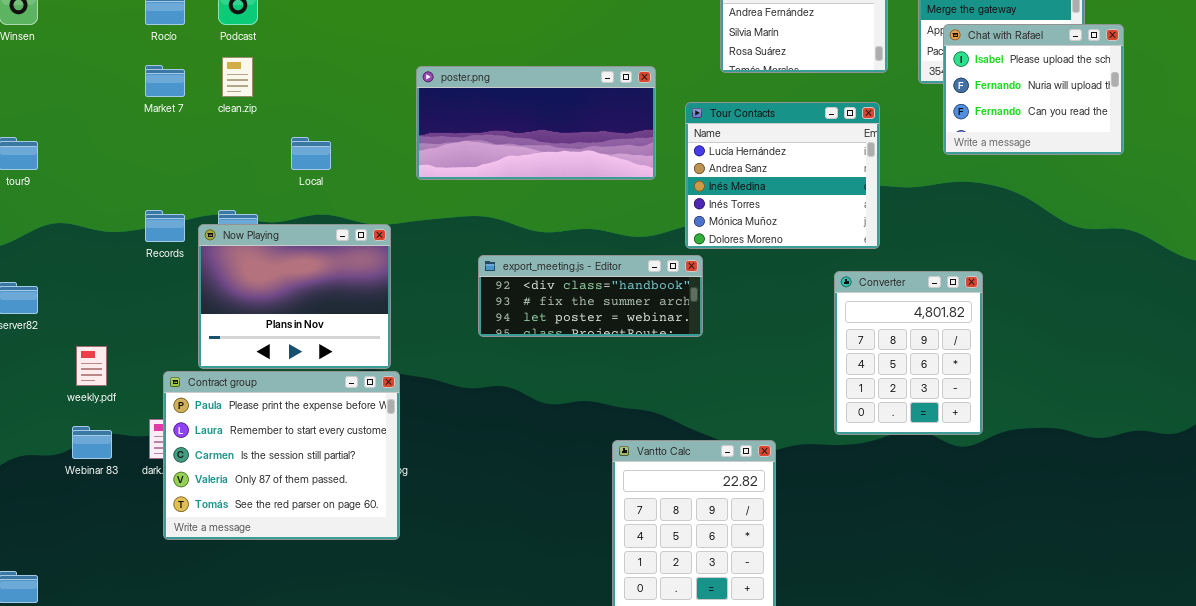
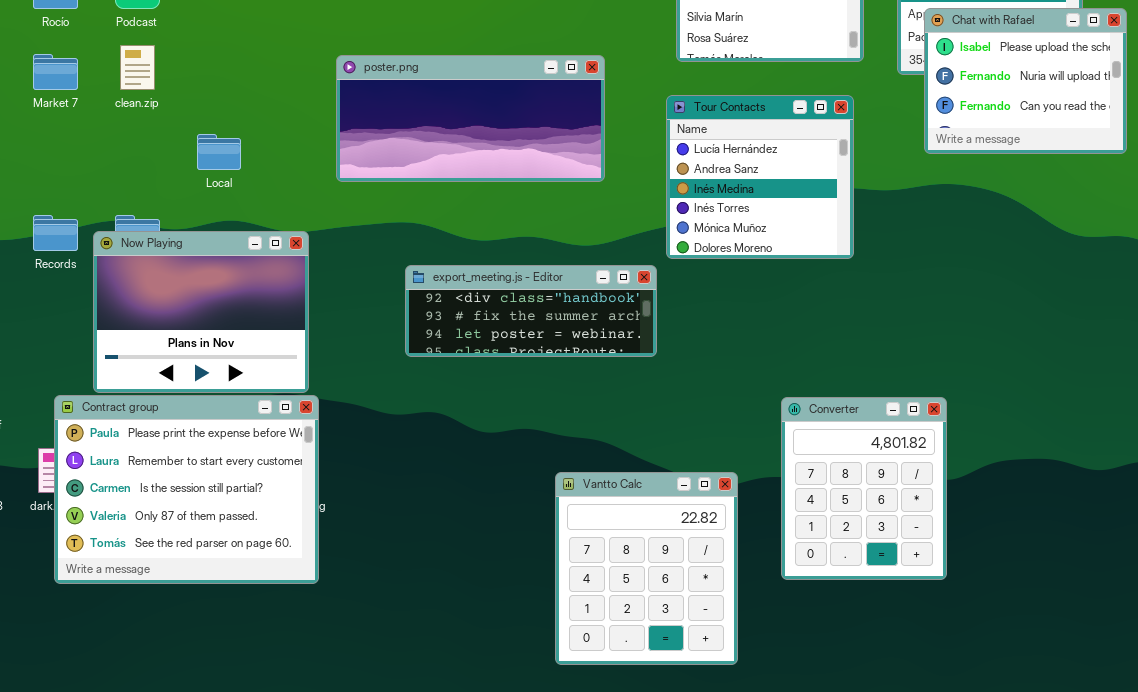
Tour Contacts: [685,102,880,249] -> [666,95,854,259], resized
Converter: [834,271,983,435] -> [781,397,947,580], moved

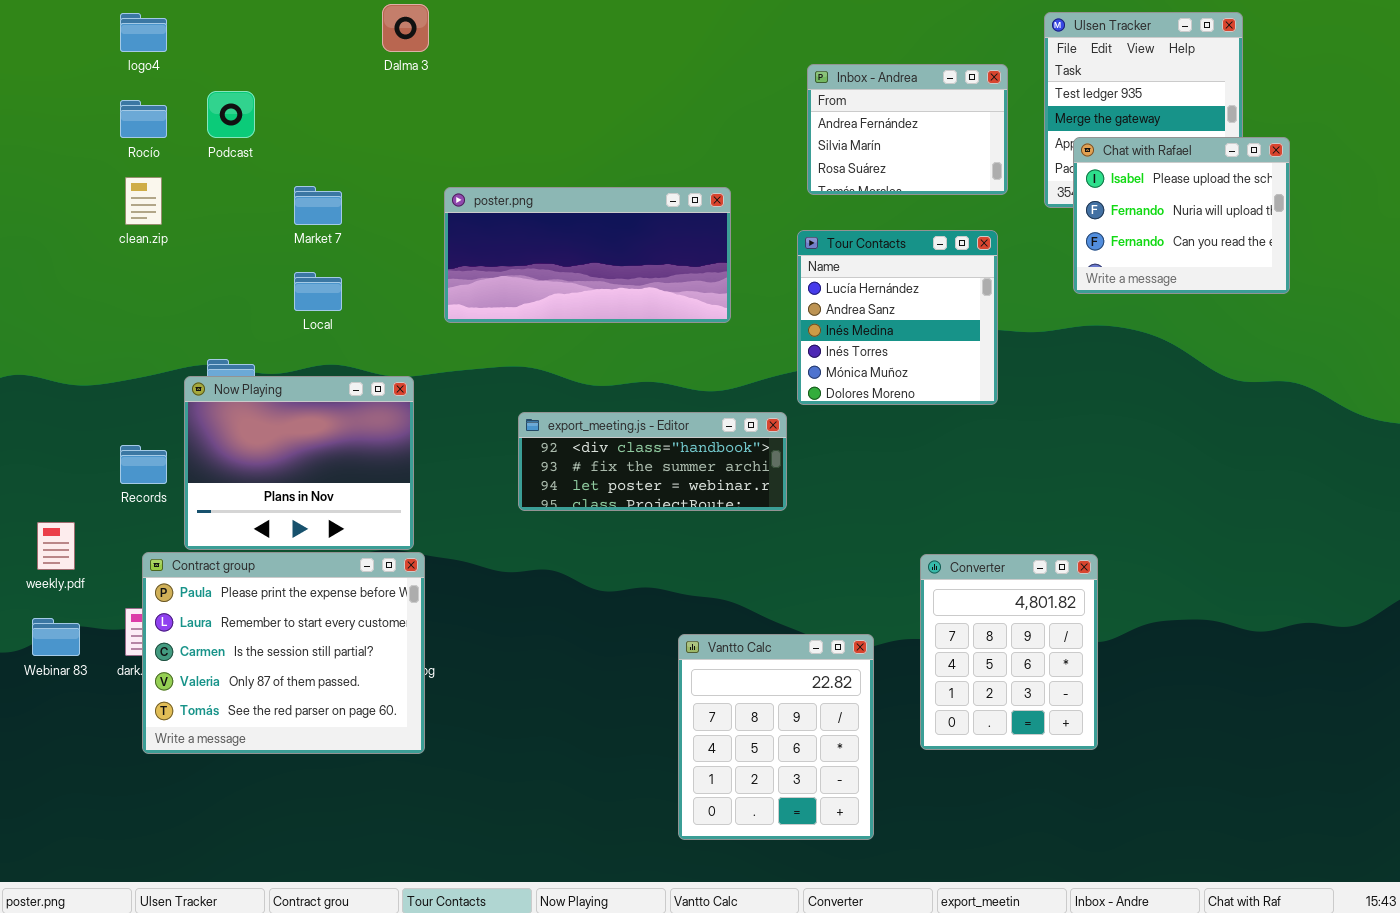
clean.zip: [120,45,155,90] -> [125,177,162,225], moved
Market 7: [33,54,78,90] -> [294,186,342,225], moved
Records: [33,215,78,251] -> [120,445,167,484], moved

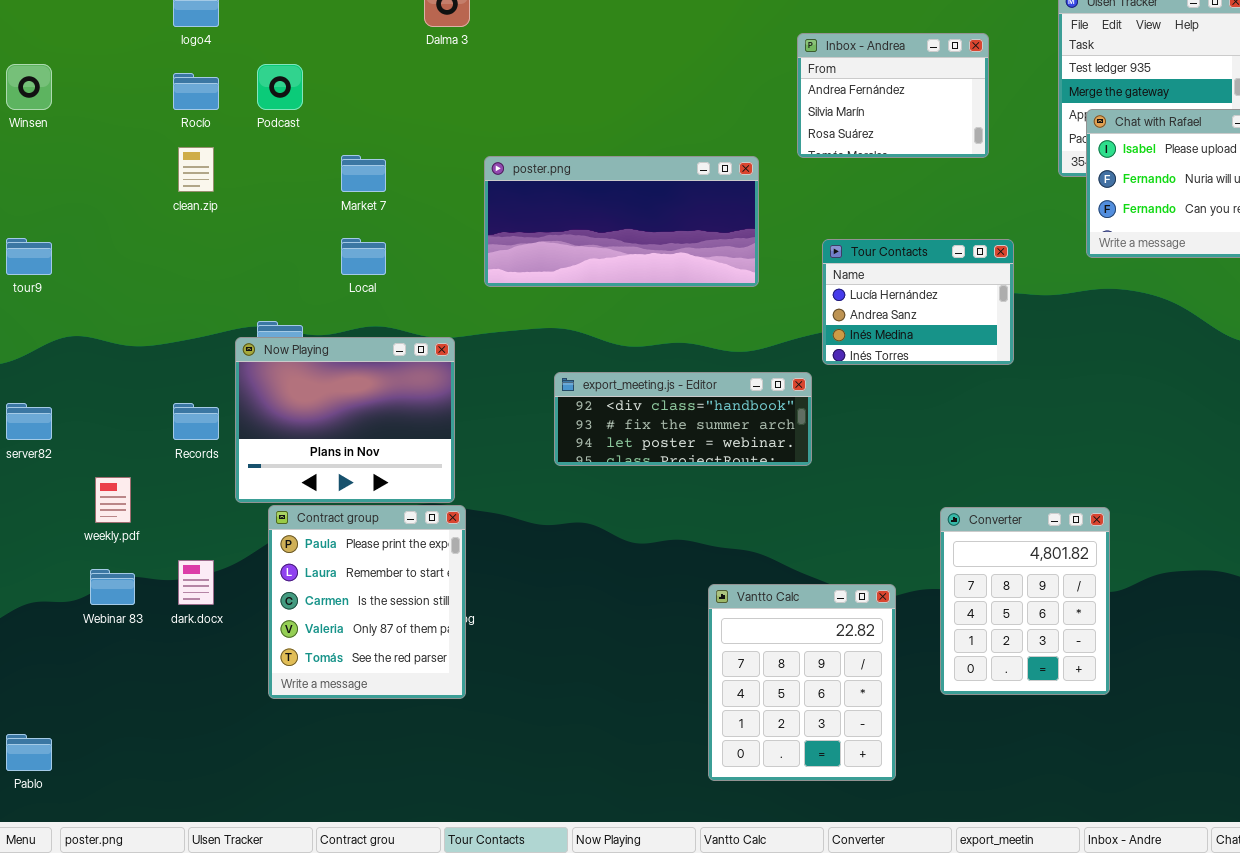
Inbox - Andrea: [807,64,1008,195] -> [797,33,989,158], moved
Tour Contacts: [797,230,998,405] -> [822,239,1014,365], resized
Contract group: [142,552,425,754] -> [268,505,466,699], resized

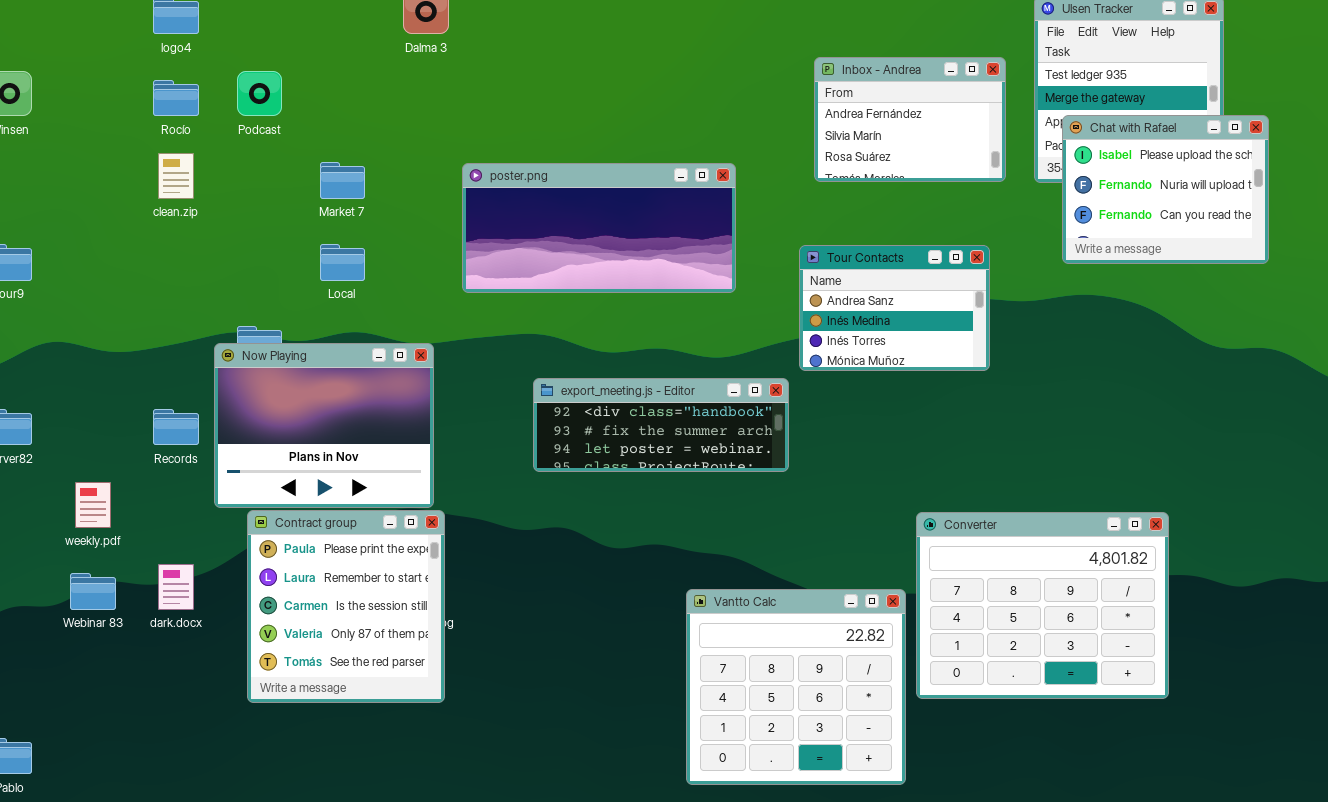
Inbox - Andrea: [797,33,989,158] -> [814,57,1006,182], moved
Tour Contacts: [822,239,1014,365] -> [799,245,990,371], scrolled down 1 row
Converter: [940,507,1110,695] -> [916,512,1169,699], resized
Vantto Calc: [708,584,896,781] -> [686,589,906,785], resized

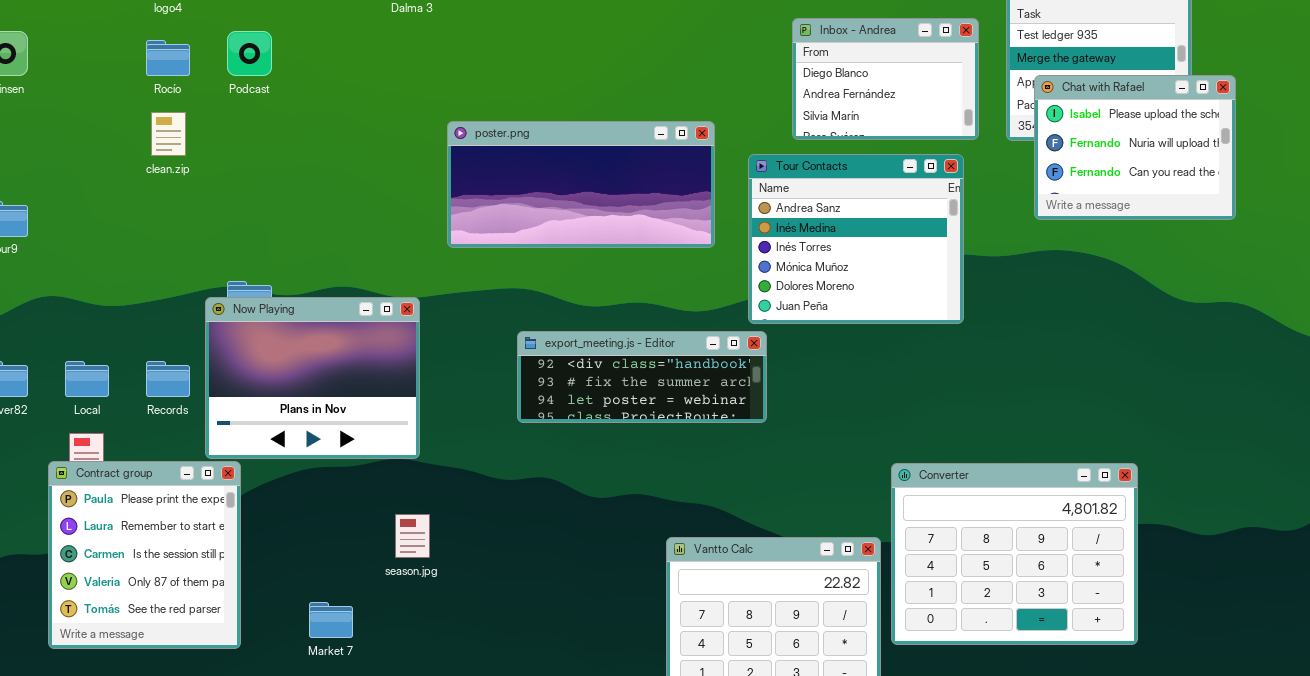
Inbox - Andrea: [814,57,1006,182] -> [792,18,979,140], scrolled up 1 row
Market 7: [320,162,365,199] -> [309,602,353,638], moved
Local: [320,244,365,281] -> [65,361,109,397], moved
Tour Contacts: [799,245,990,371] -> [748,154,964,324], resized
Contract group: [247,510,445,703] -> [48,461,241,649], moved

